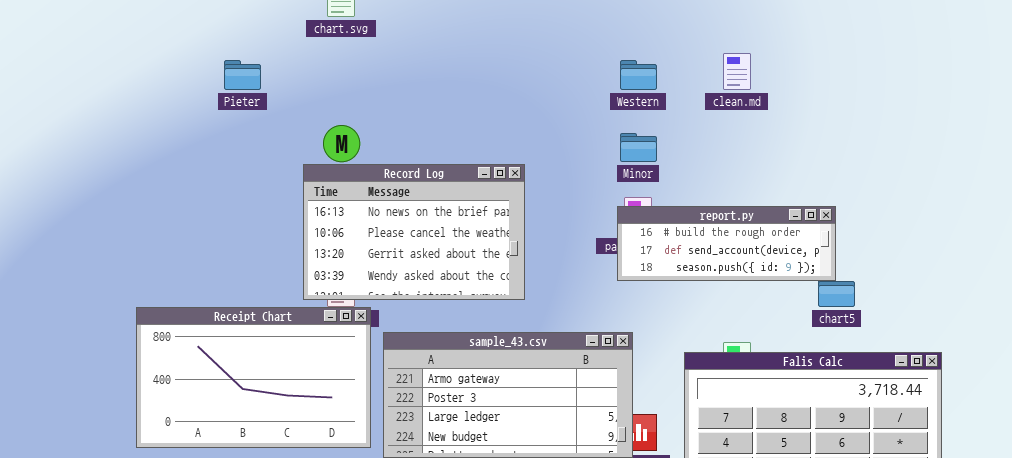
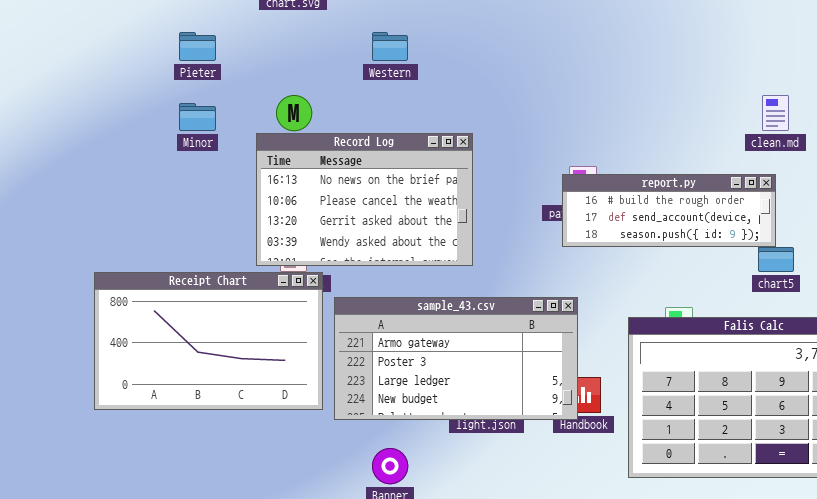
clean.md: [723,53,751,90] -> [762,95,789,131], moved
Western: [620,60,657,90] -> [372,32,408,61], moved
Minor: [620,133,657,162] -> [179,103,216,131], moved

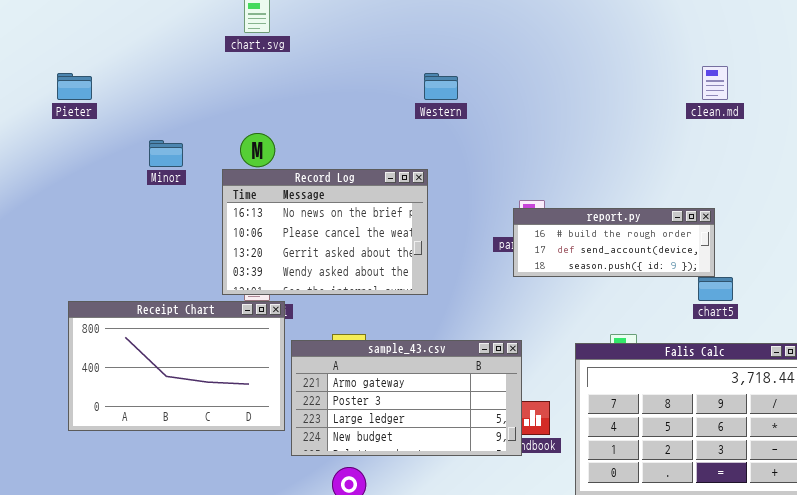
Pieter: [179,32,216,61] -> [57,73,92,100], moved
Western: [372,32,408,61] -> [424,73,458,100], moved
clean.md: [762,95,789,131] -> [702,66,728,100], moved
sample_43.csv: [334,297,578,420] -> [291,340,522,456], moved

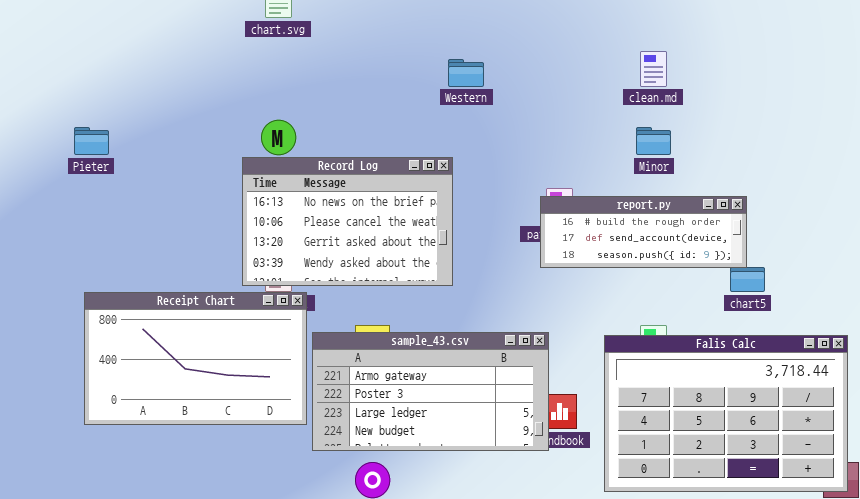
clean.md: [702,66,728,100] -> [640,51,667,87], moved
Pieter: [57,73,92,100] -> [74,127,109,155], moved
Minor: [149,140,183,167] -> [636,127,671,155], moved

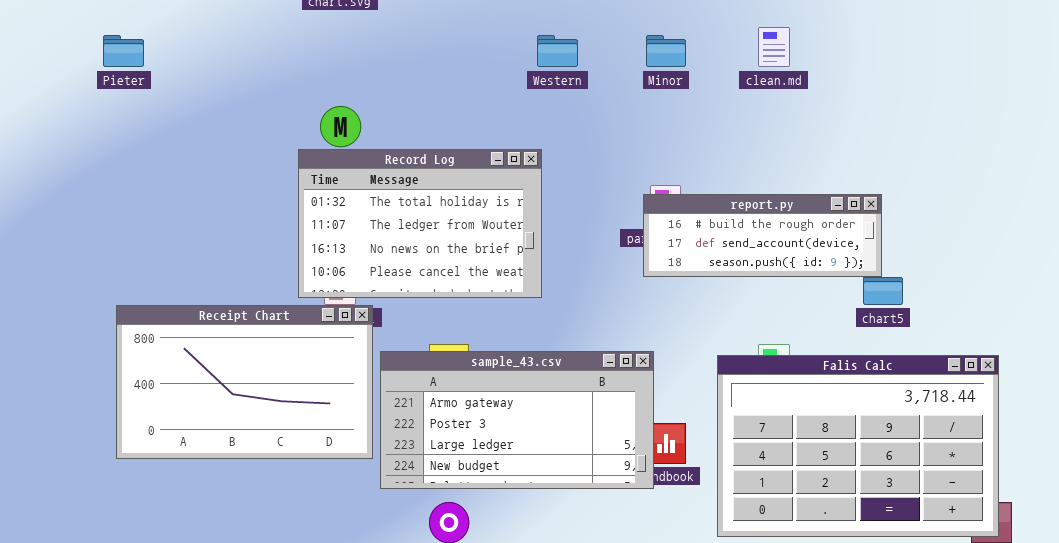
Pieter: [74,127,109,155] -> [103,35,144,67], moved
Minor: [636,127,671,155] -> [646,35,686,67], moved
Record Log: [242,157,453,286] -> [298,149,542,298], scrolled up 2 rows

